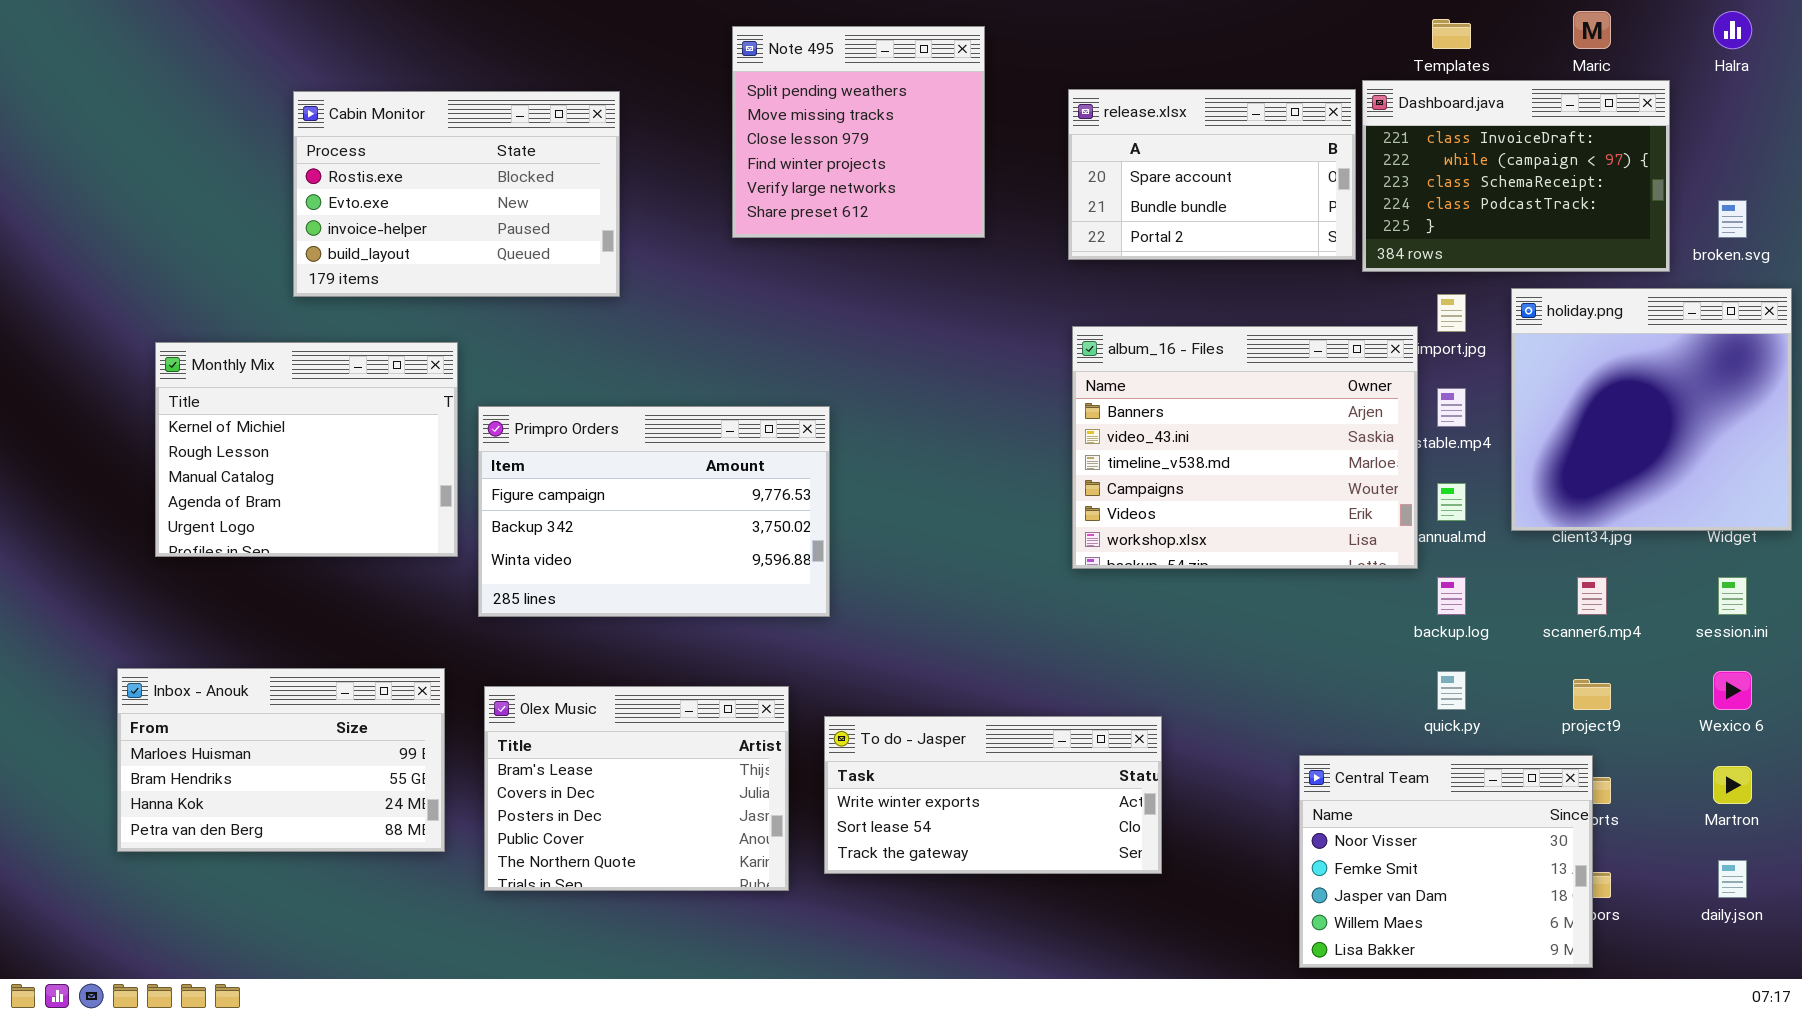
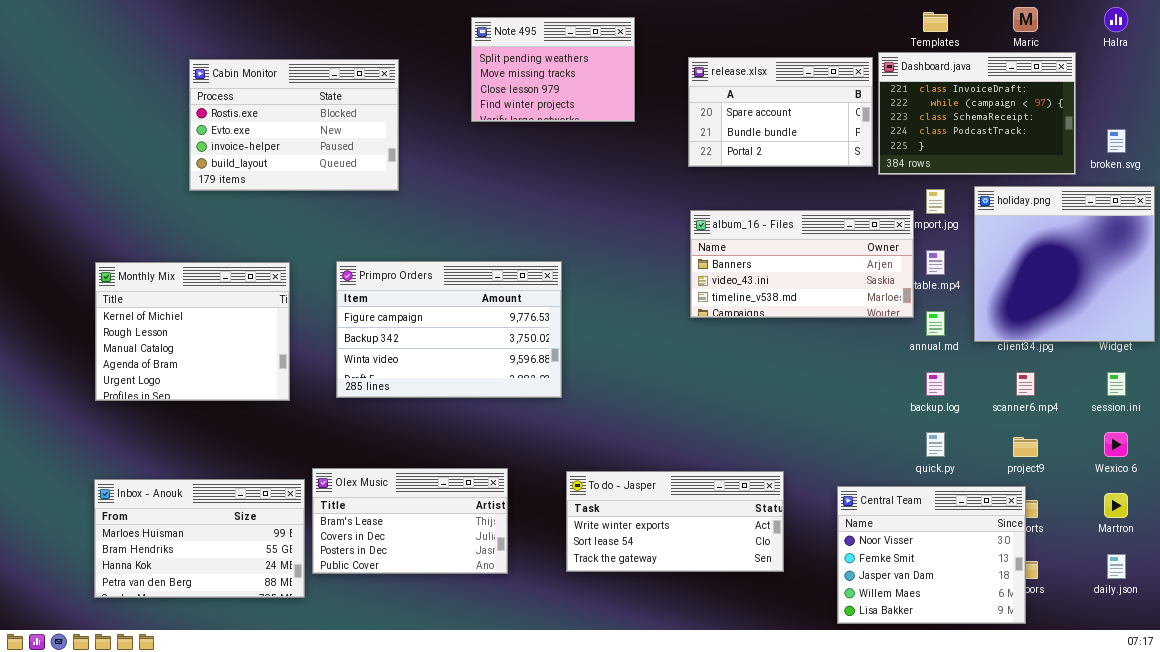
Note 495: [732,26,985,238] -> [471,17,635,122], resized
album_16 - Files: [1072,326,1418,569] -> [690,210,914,318], resized
Monthly Mix: [155,342,458,557] -> [95,262,290,401], moved
Primpro Orders: [478,406,830,617] -> [336,261,562,398], moved
Inbox - Anouk: [117,668,445,852] -> [94,479,305,598], moved
Olex Music: [484,686,789,891] -> [312,468,508,574], resized
To do - Jasper: [824,716,1162,874] -> [566,471,784,572], moved

